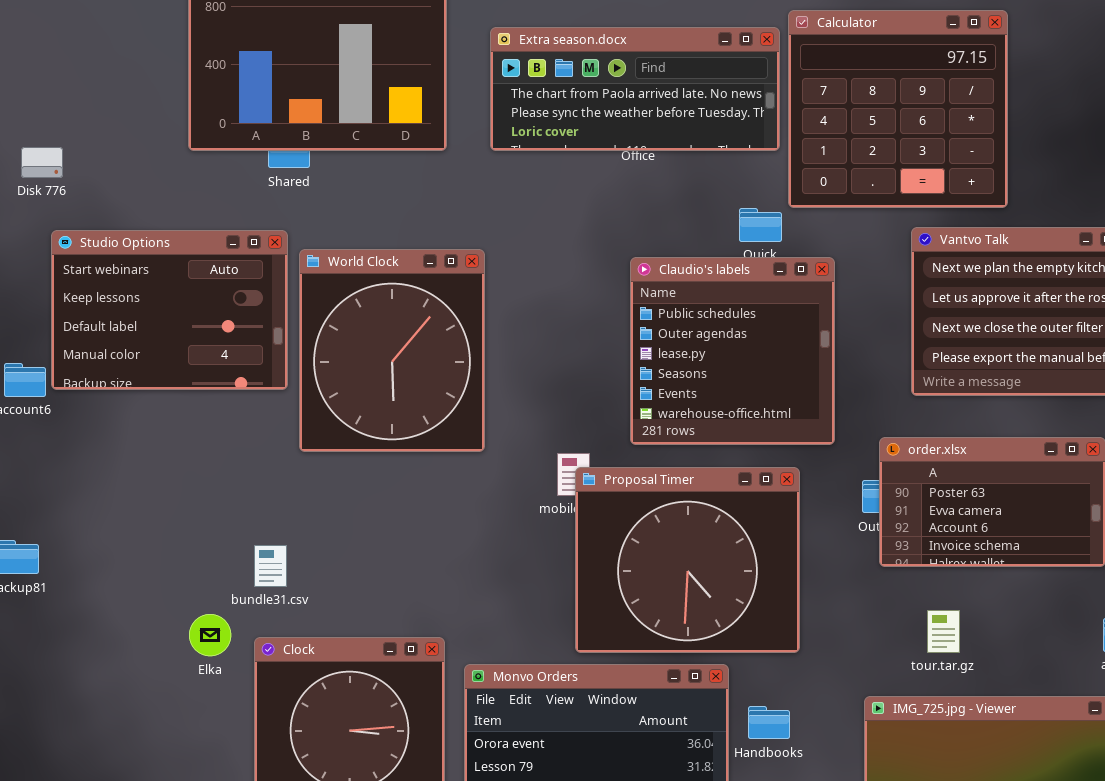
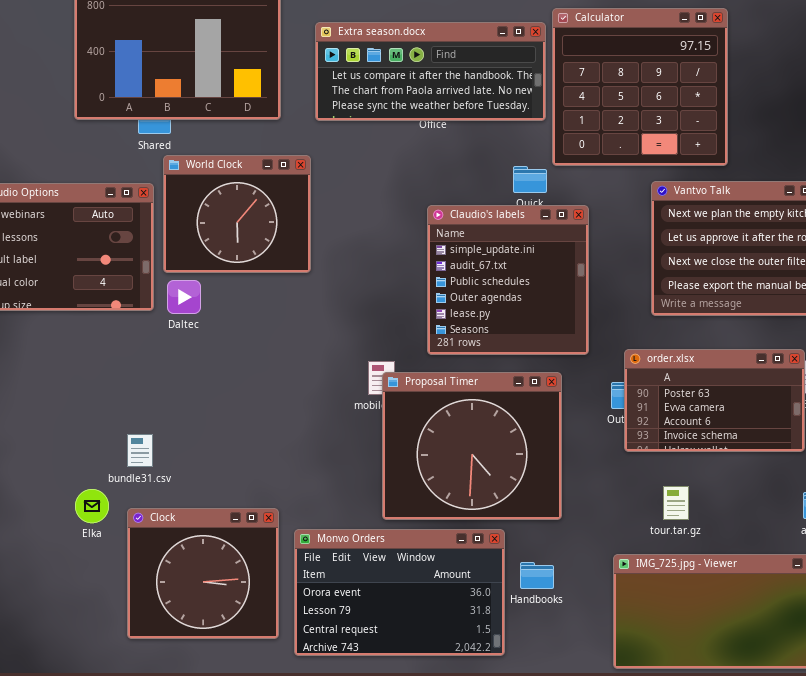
Extra season.docx: [490,27,780,151] -> [315,22,546,121], scrolled up 1 row
World Clock: [299,249,485,452] -> [163,155,311,273], moved, resized
Claudio's labels: [630,257,835,445] -> [427,205,589,355], scrolled up 2 rows

